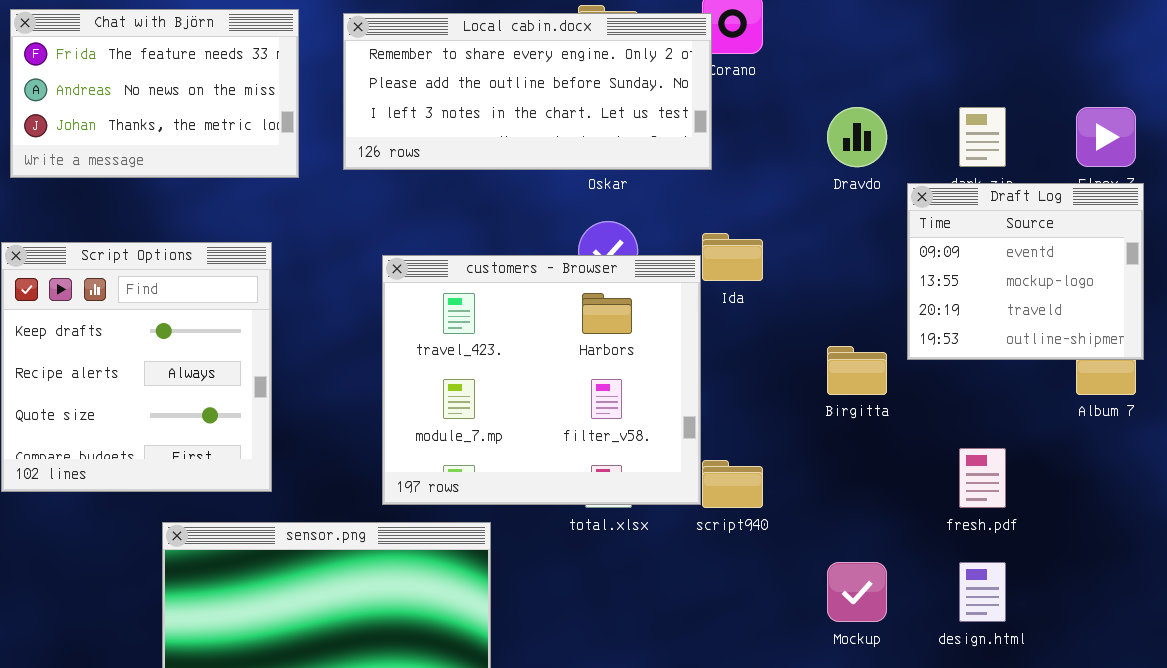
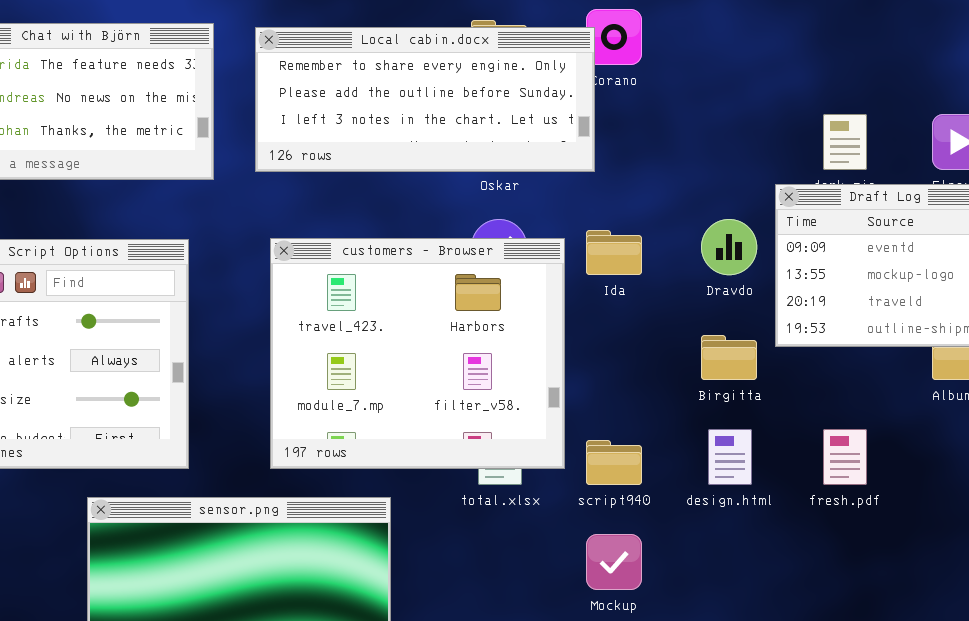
Dravdo: [827,107,887,167] -> [701,219,757,275], moved
customers - Browser: [382,255,701,505] -> [270,238,565,469], moved
Mockup: [827,562,887,622] -> [586,534,642,590], moved
design.html: [959,562,1006,622] -> [708,429,752,485], moved

